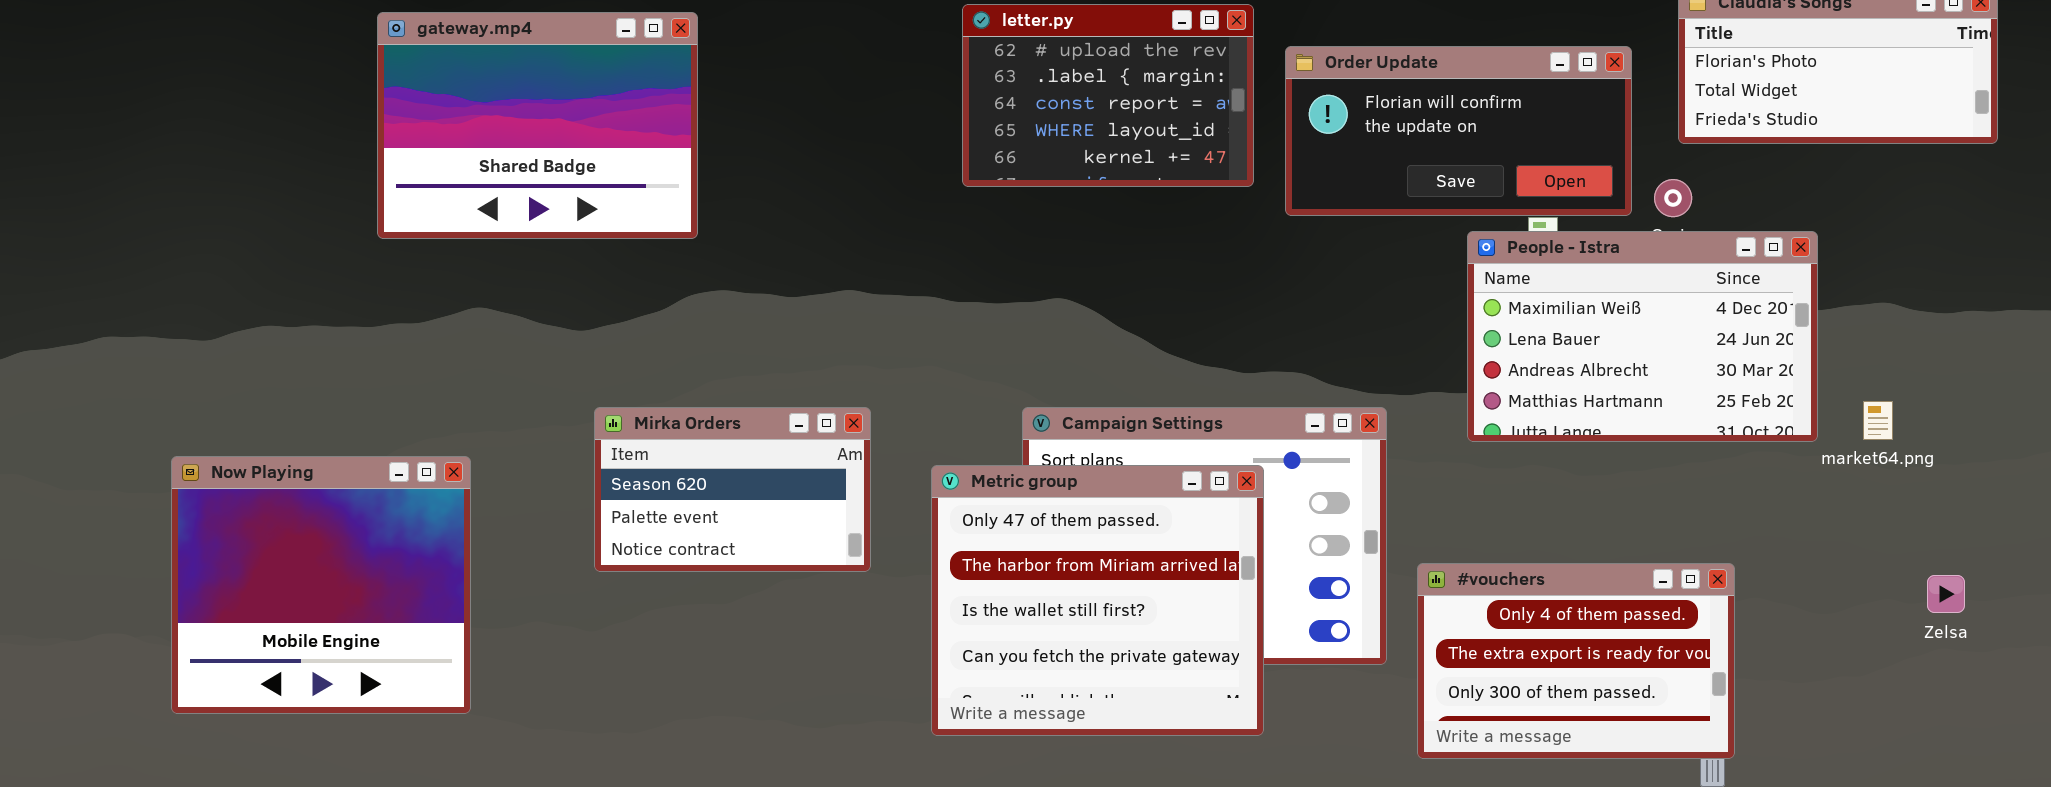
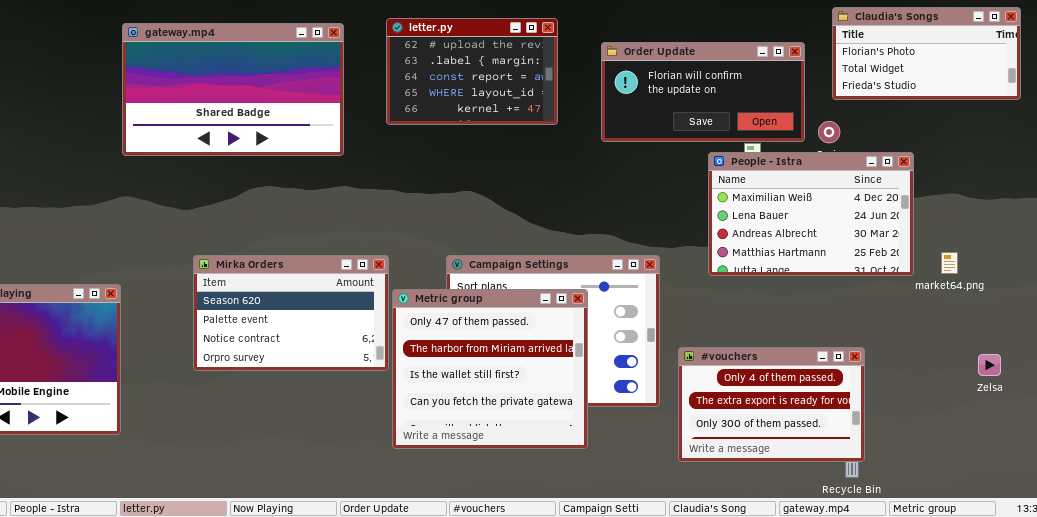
letter.py: [962,4,1254,187] -> [386,18,558,125], moved
gateway.mp4: [377,12,698,239] -> [122,23,344,156], moved, resized
Mirka Orders: [594,407,871,572] -> [193,255,389,371], resized

